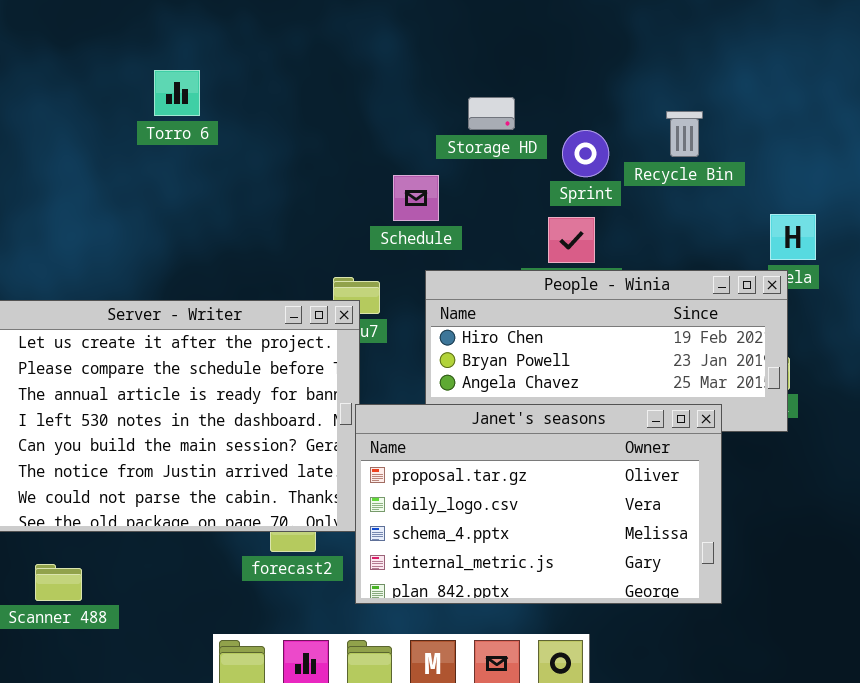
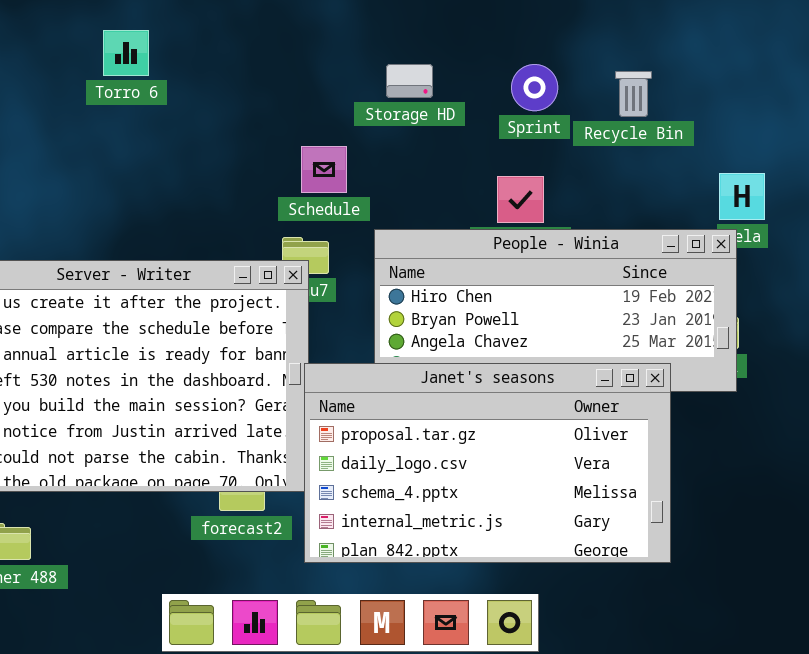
Storage HD: [468,97,515,130] -> [386,64,433,98], moved
Sprint: [562,130,609,177] -> [511,64,558,111], moved
Schedule: [393,175,439,221] -> [301,146,347,193], moved

